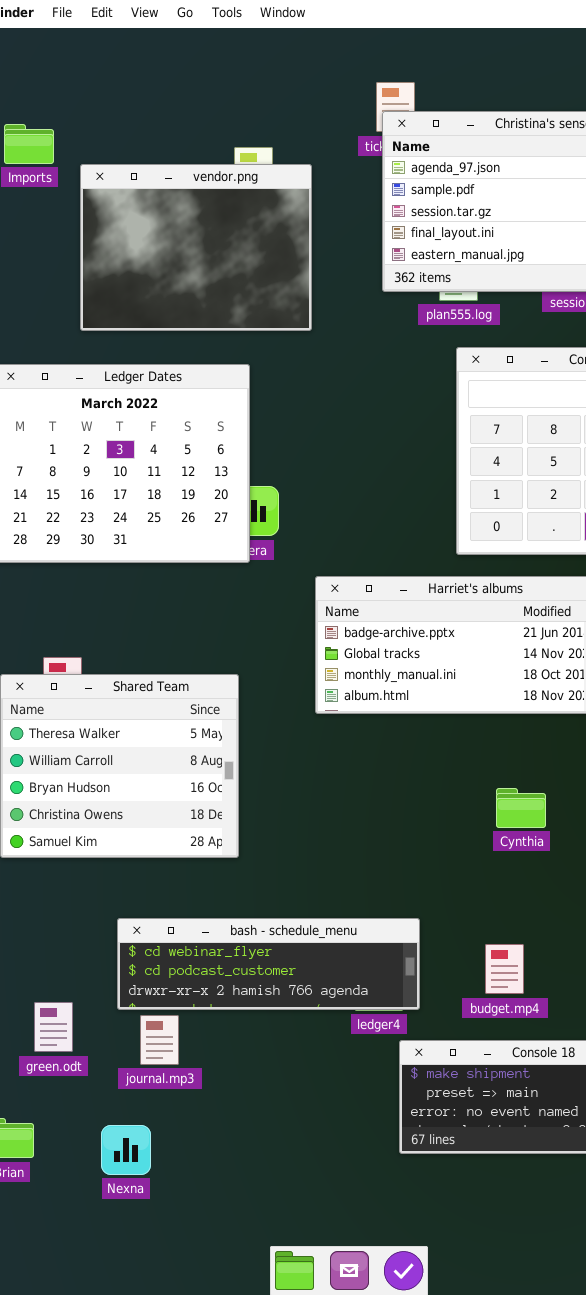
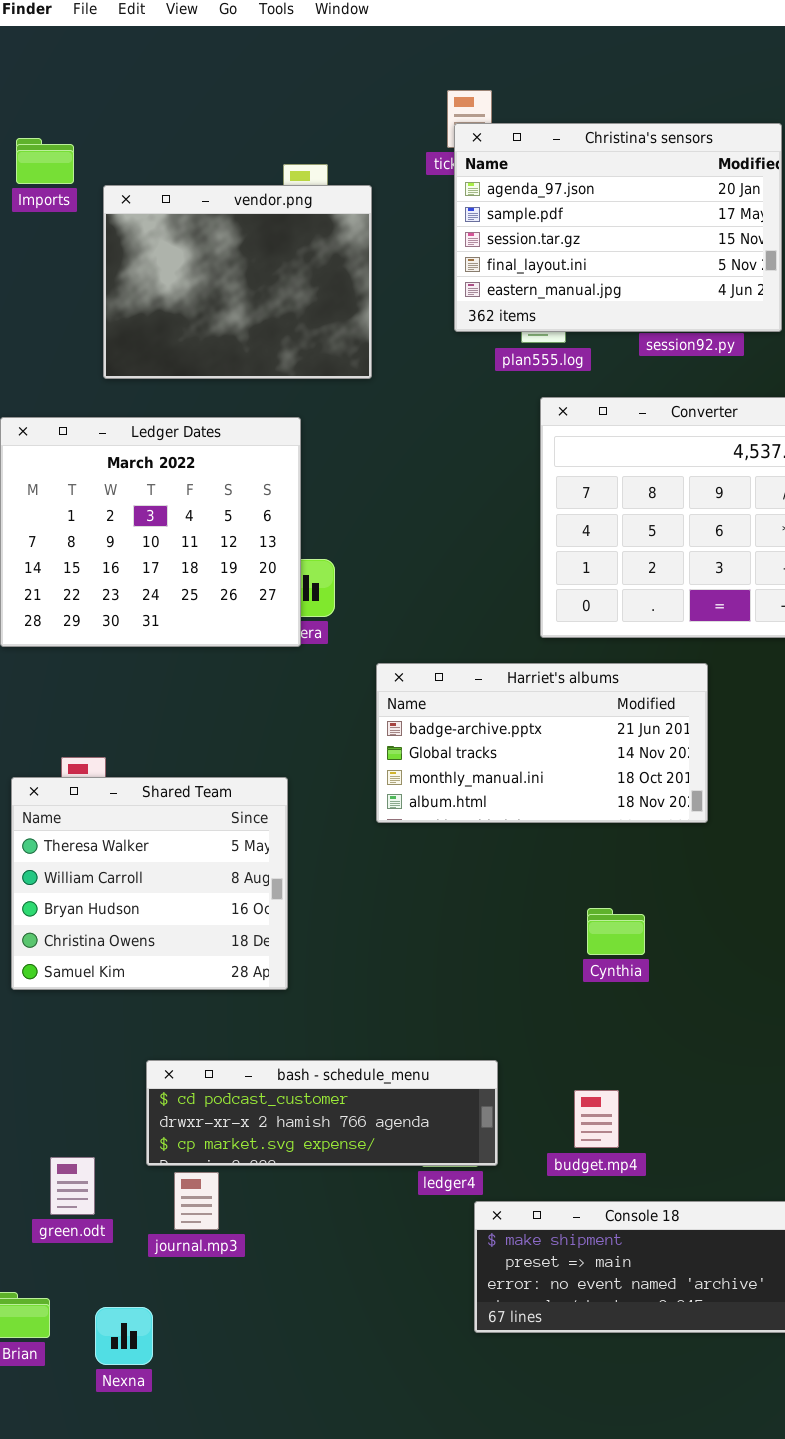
bash - schedule_menu: [117,918,420,1010] -> [146,1060,498,1166], scrolled down 1 row
Nexna: [101,1125,151,1175] -> [95,1307,153,1365], moved

